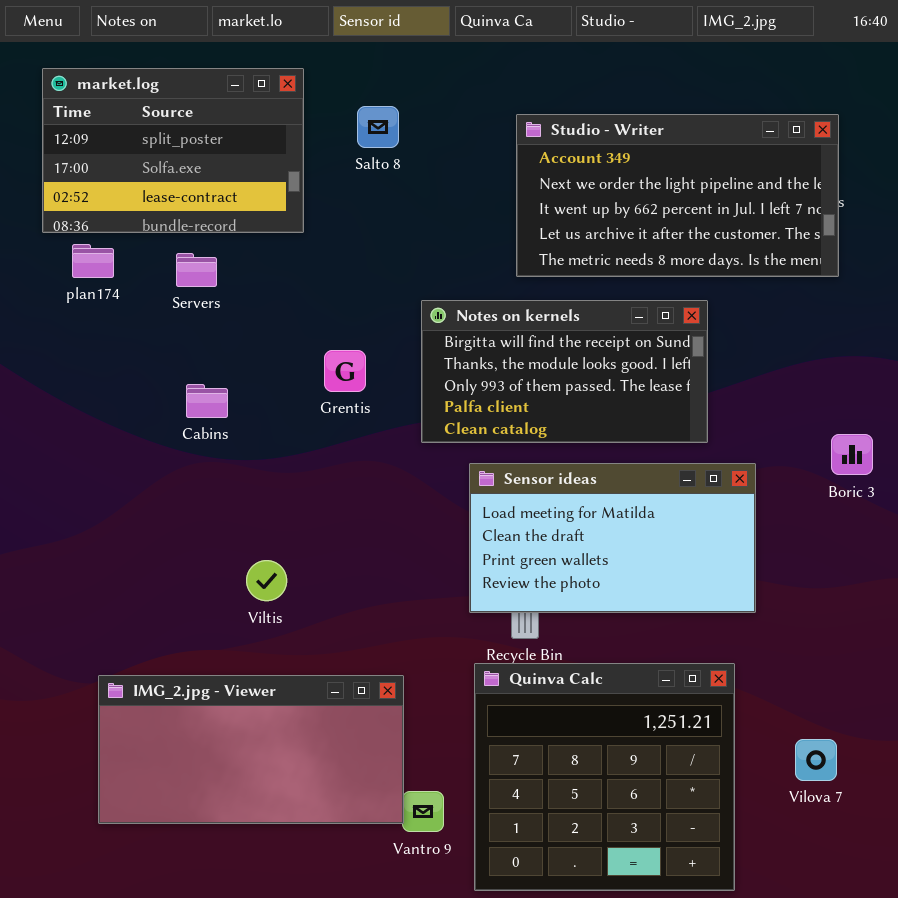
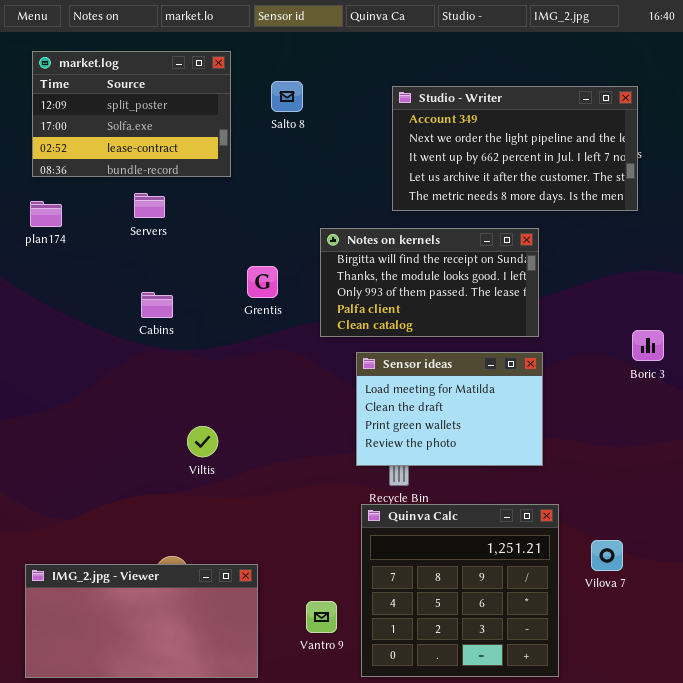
plan174: [72,244,114,278] -> [30,201,62,227], moved
Sensor ideas: [469,463,756,613] -> [356,352,543,466], resized
IMG_2.jpg - Viewer: [98,675,404,824] -> [25,564,258,678], moved
Vilova 7: [795,739,837,781] -> [591,540,623,571], moved

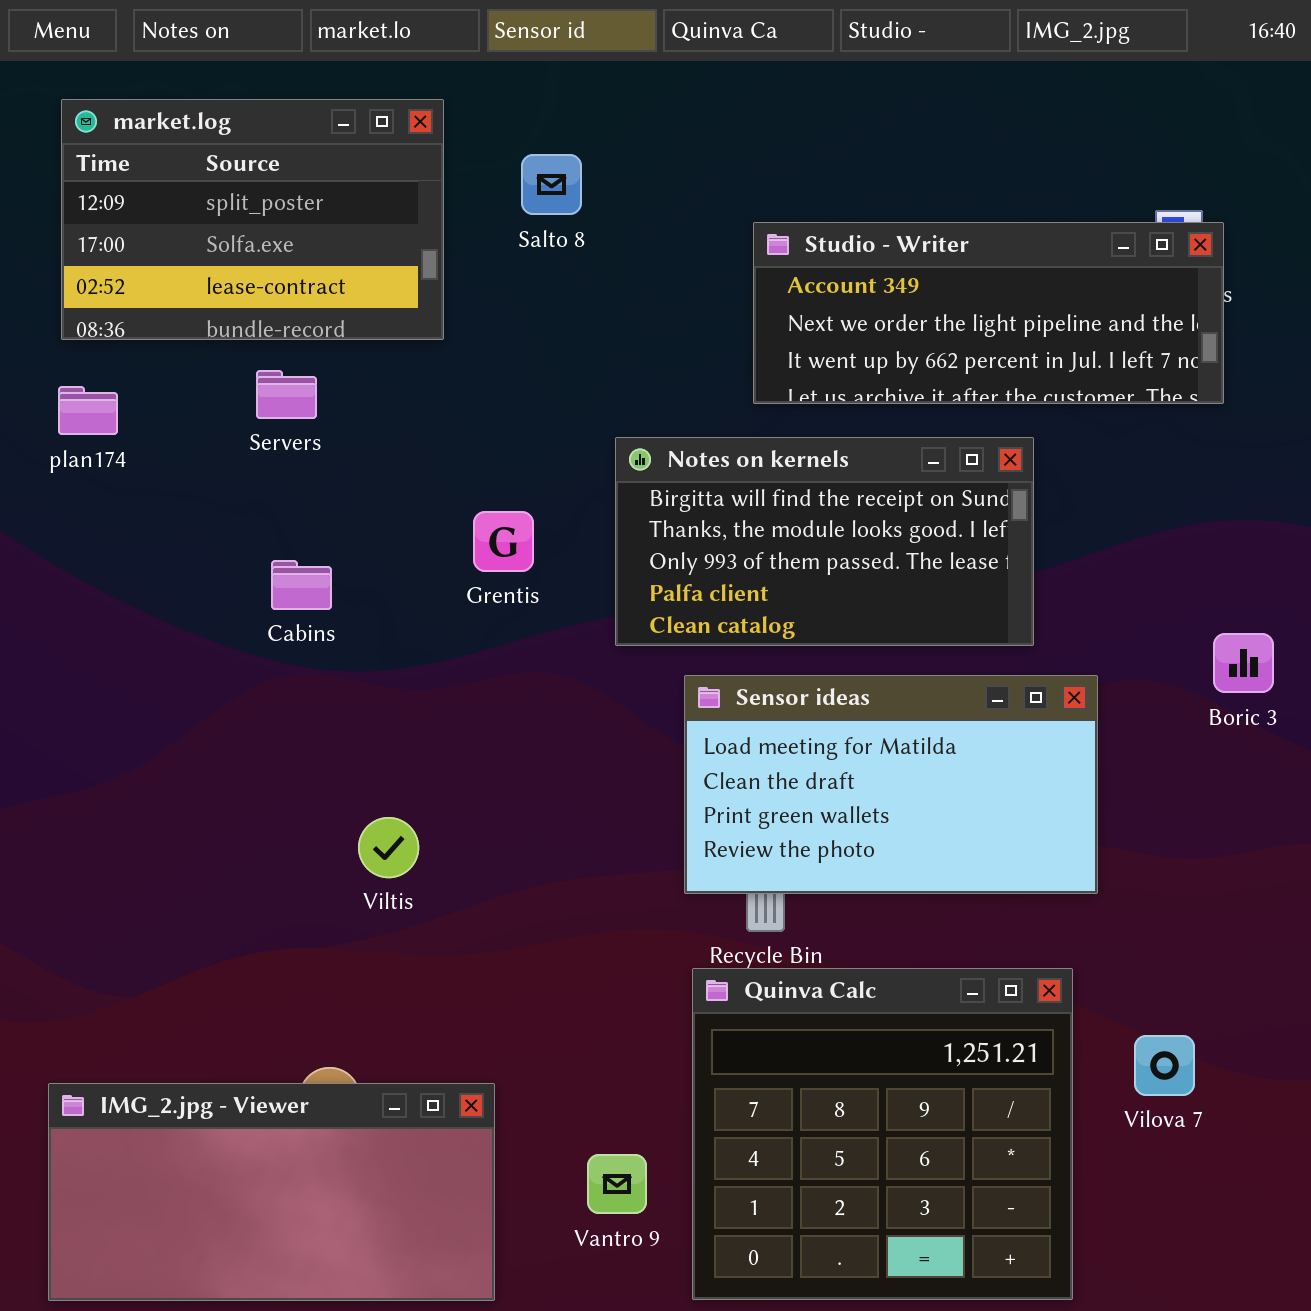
Studio - Writer: [392,86,638,211] -> [753,222,1224,404], resized
Sensor ideas: [356,352,543,466] -> [684,675,1098,894], resized

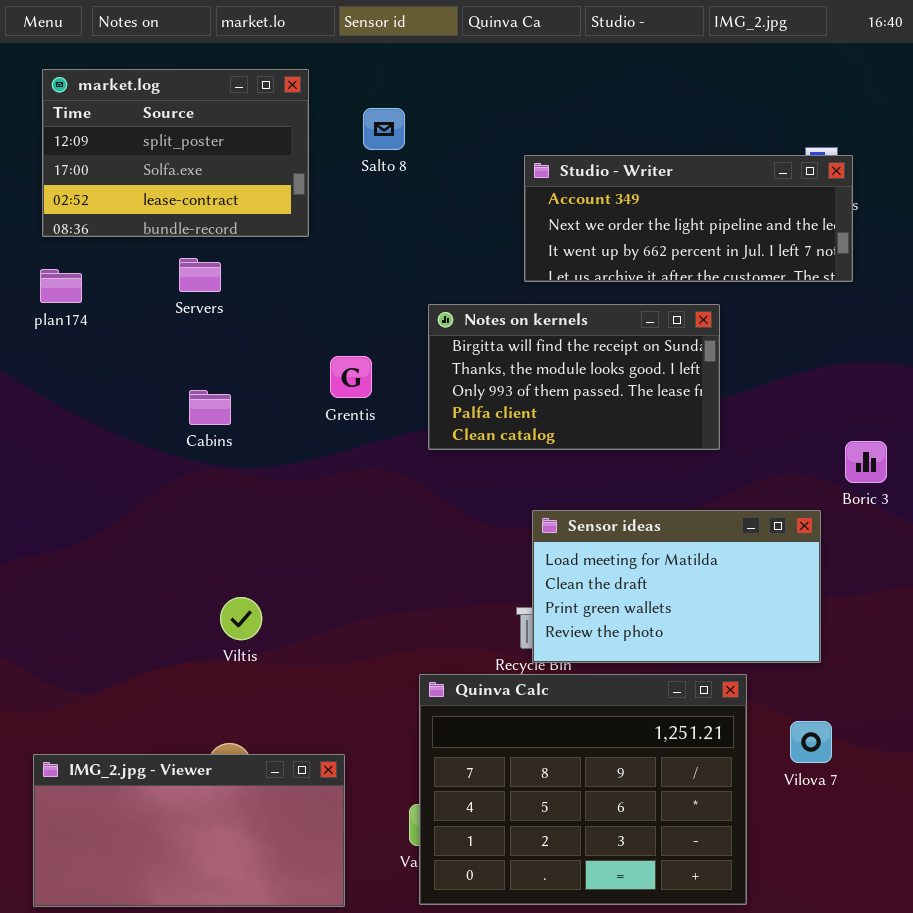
Sensor ideas: [684,675,1098,894] -> [532,510,821,663], moved
Viltis: [358,817,419,878] -> [220,597,262,640], moved
Quinva Calc: [692,968,1073,1300] -> [419,674,747,905], resized

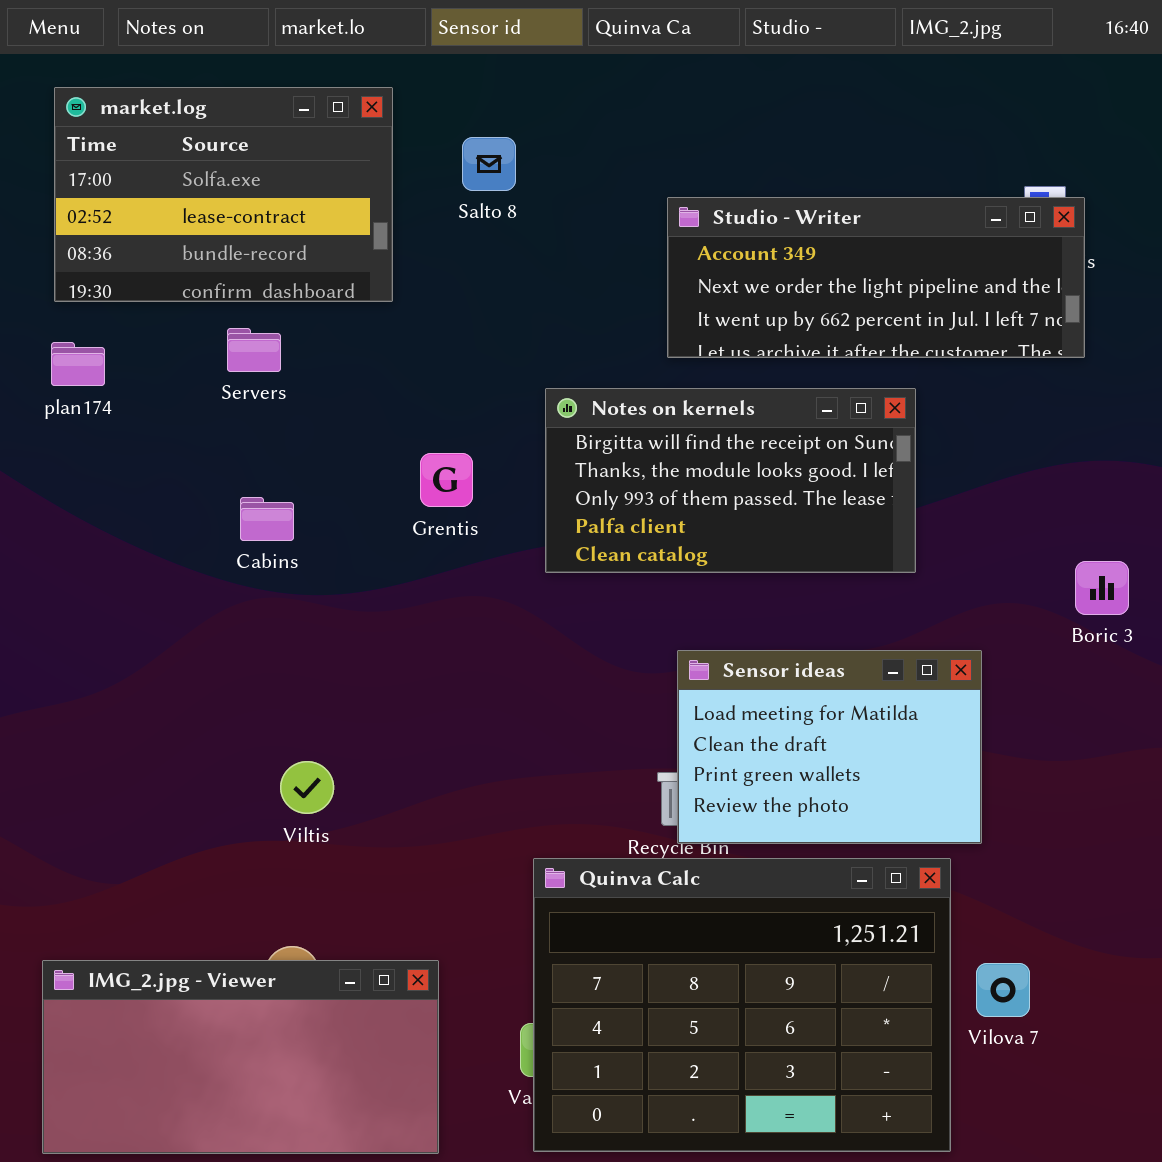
market.log: [42,69,309,237] -> [54,87,393,302], scrolled down 1 row
Sensor ideas: [532,510,821,663] -> [677,650,982,844], resized
Vilova 7: [790,721,832,763] -> [976,963,1030,1017], moved

